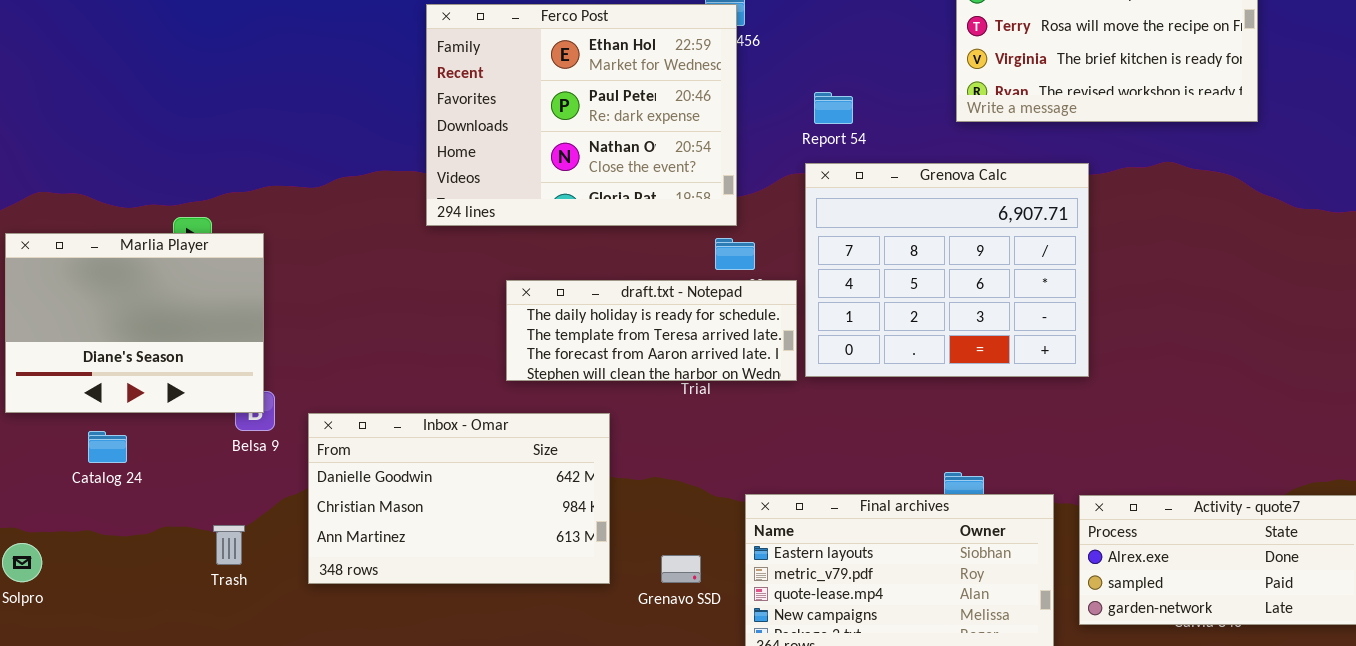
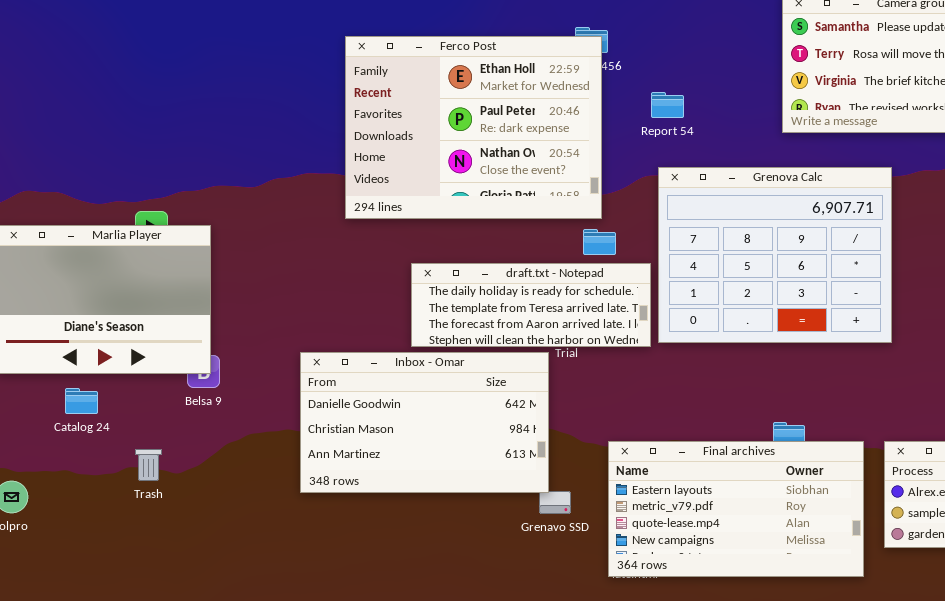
Report 54: [814,92,853,124] -> [651,92,684,118], moved
Inbox - Omar: [308,413,610,584] -> [300,352,549,493], moved
Trash: [213,525,245,565] -> [135,449,162,481], moved

